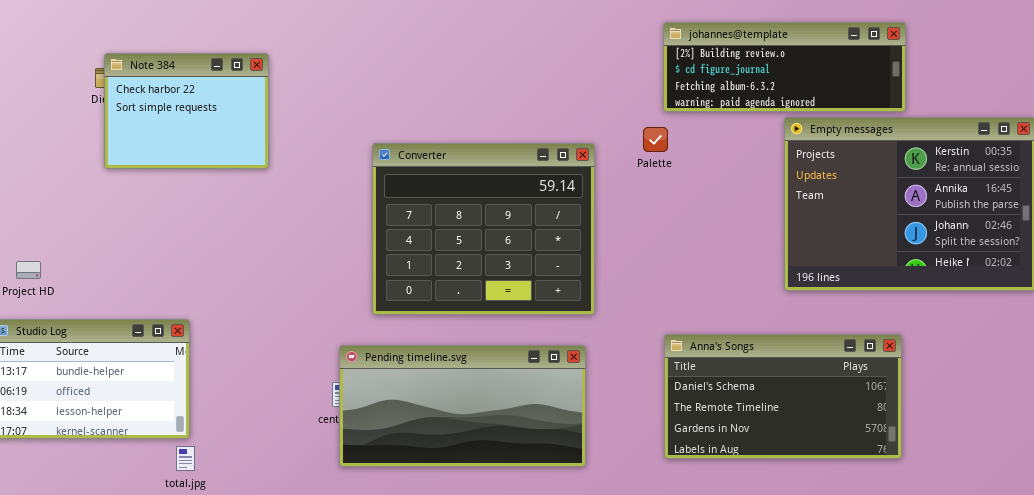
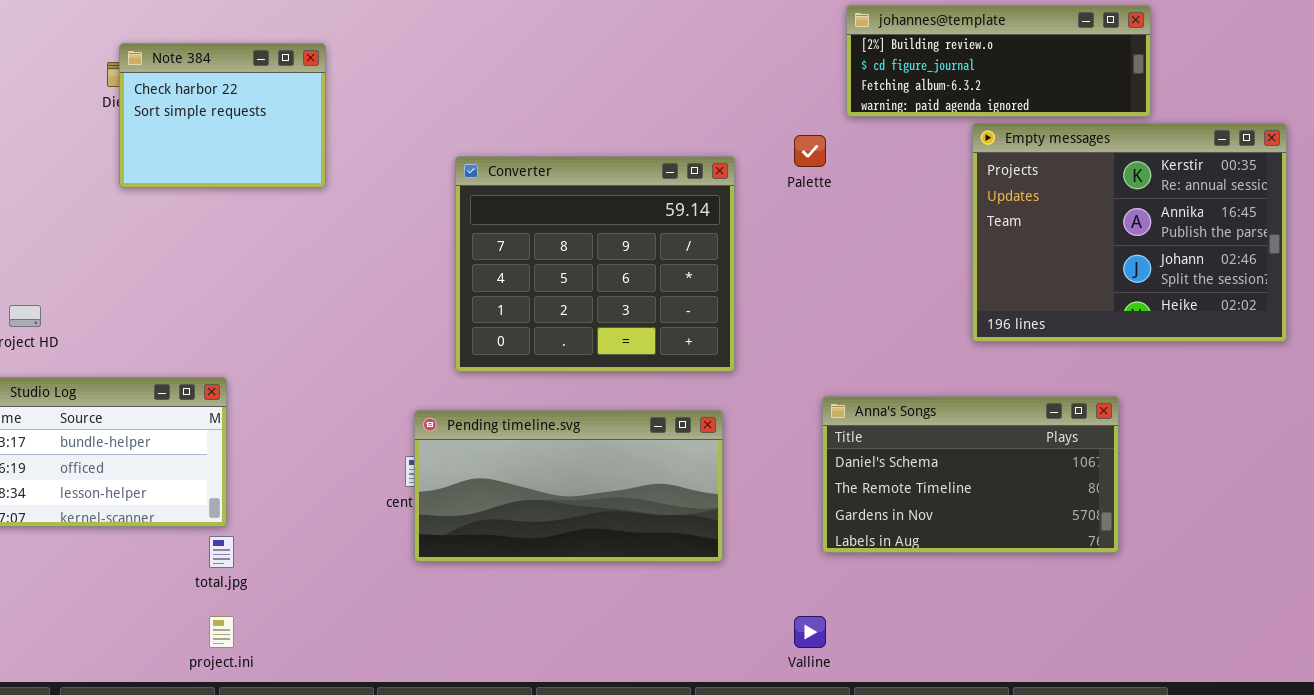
johannes@template: [663,22,906,112] -> [846,5,1151,117], moved

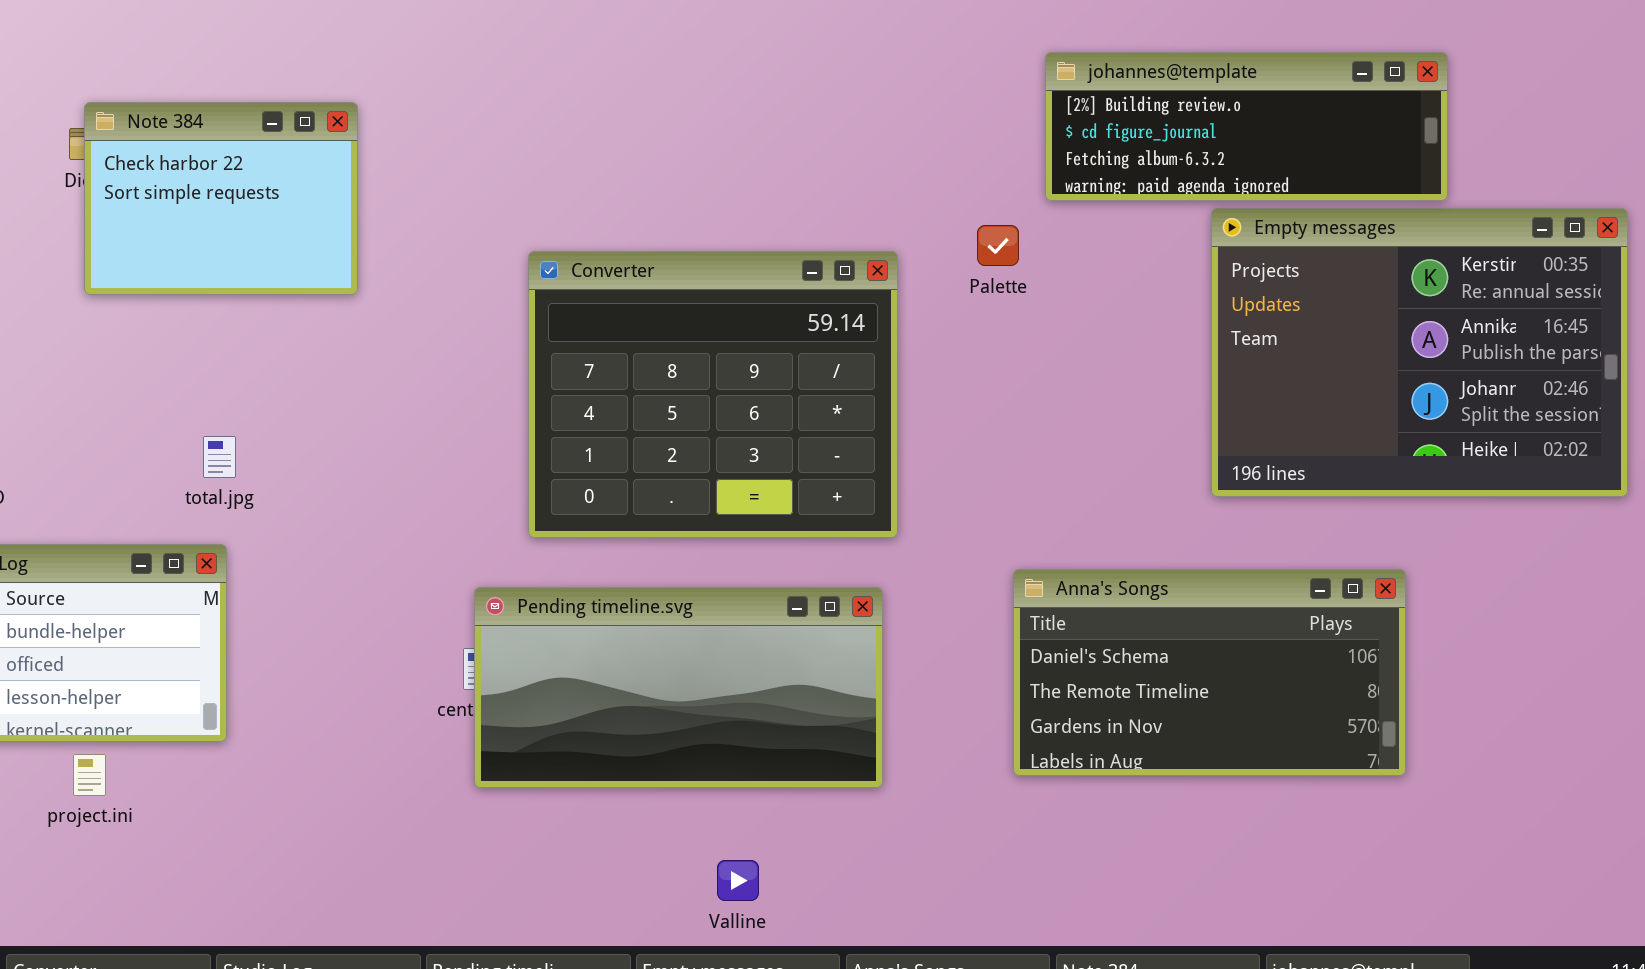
total.jpg: [209,536,234,568] -> [203,436,236,478], moved
project.ini: [209,616,234,648] -> [73,754,106,796], moved
Valline: [794,616,826,648] -> [717,860,759,901], moved

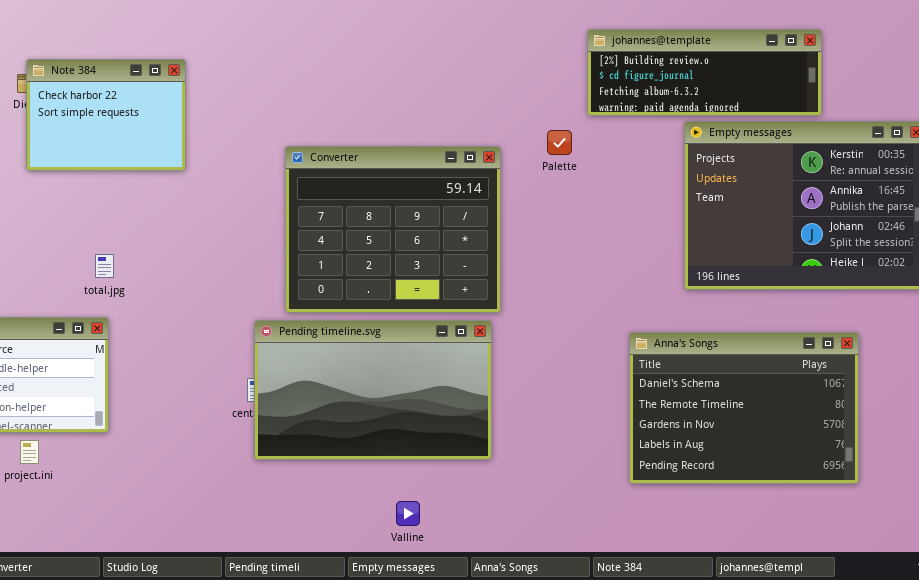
Anna's Songs: [1013,569,1406,776] -> [629,332,859,484], moved, resized
Pending timeline.svg: [474,587,883,788] -> [254,320,492,460], resized

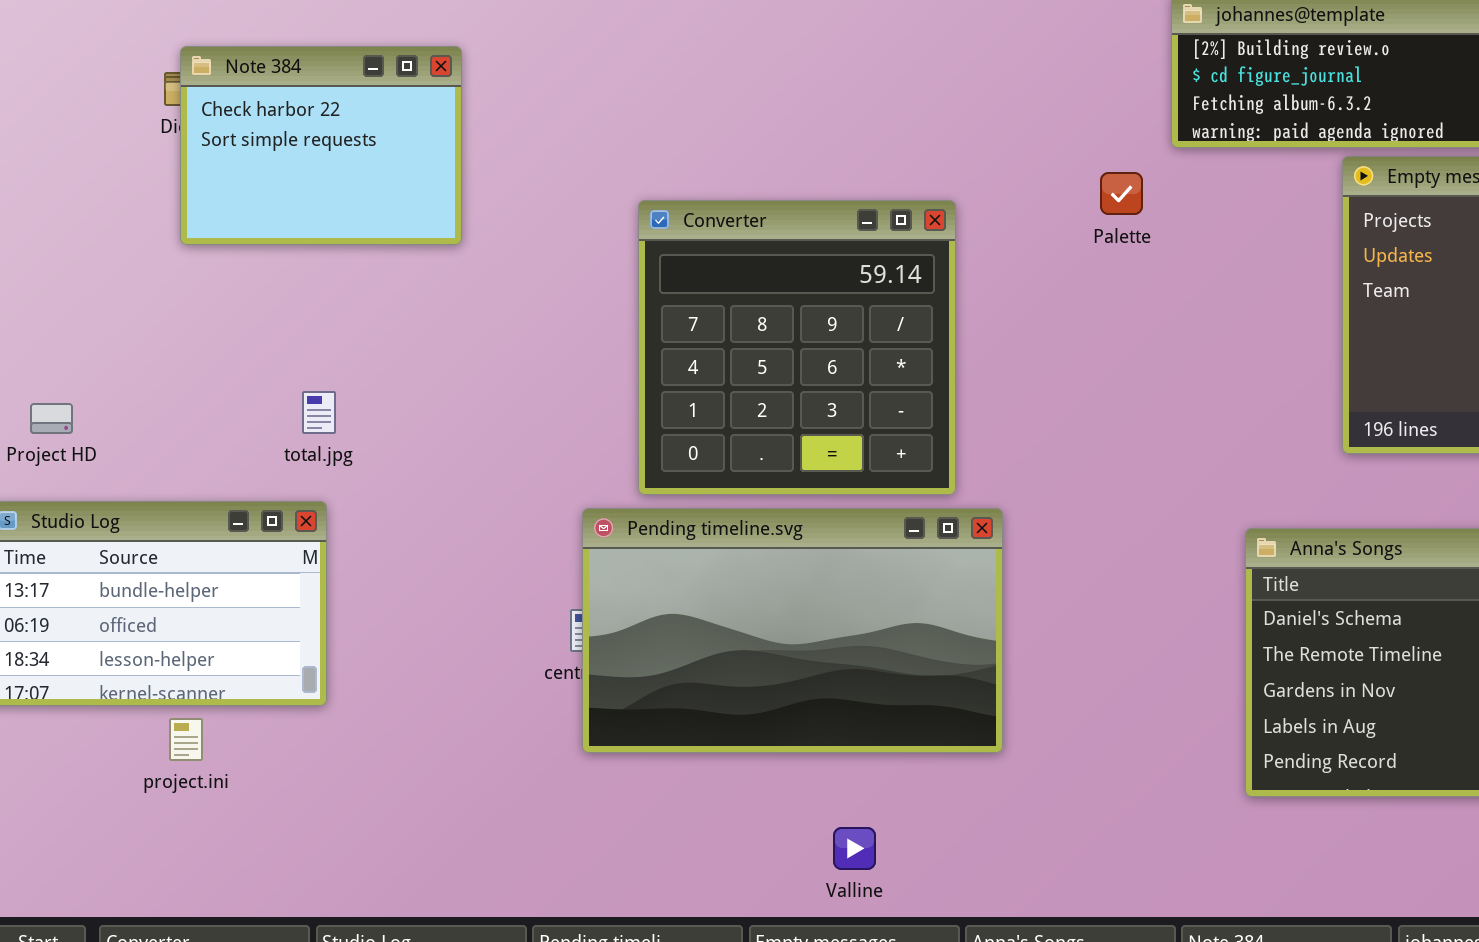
Converter: [285,146,501,313] -> [638,200,956,495], resized

